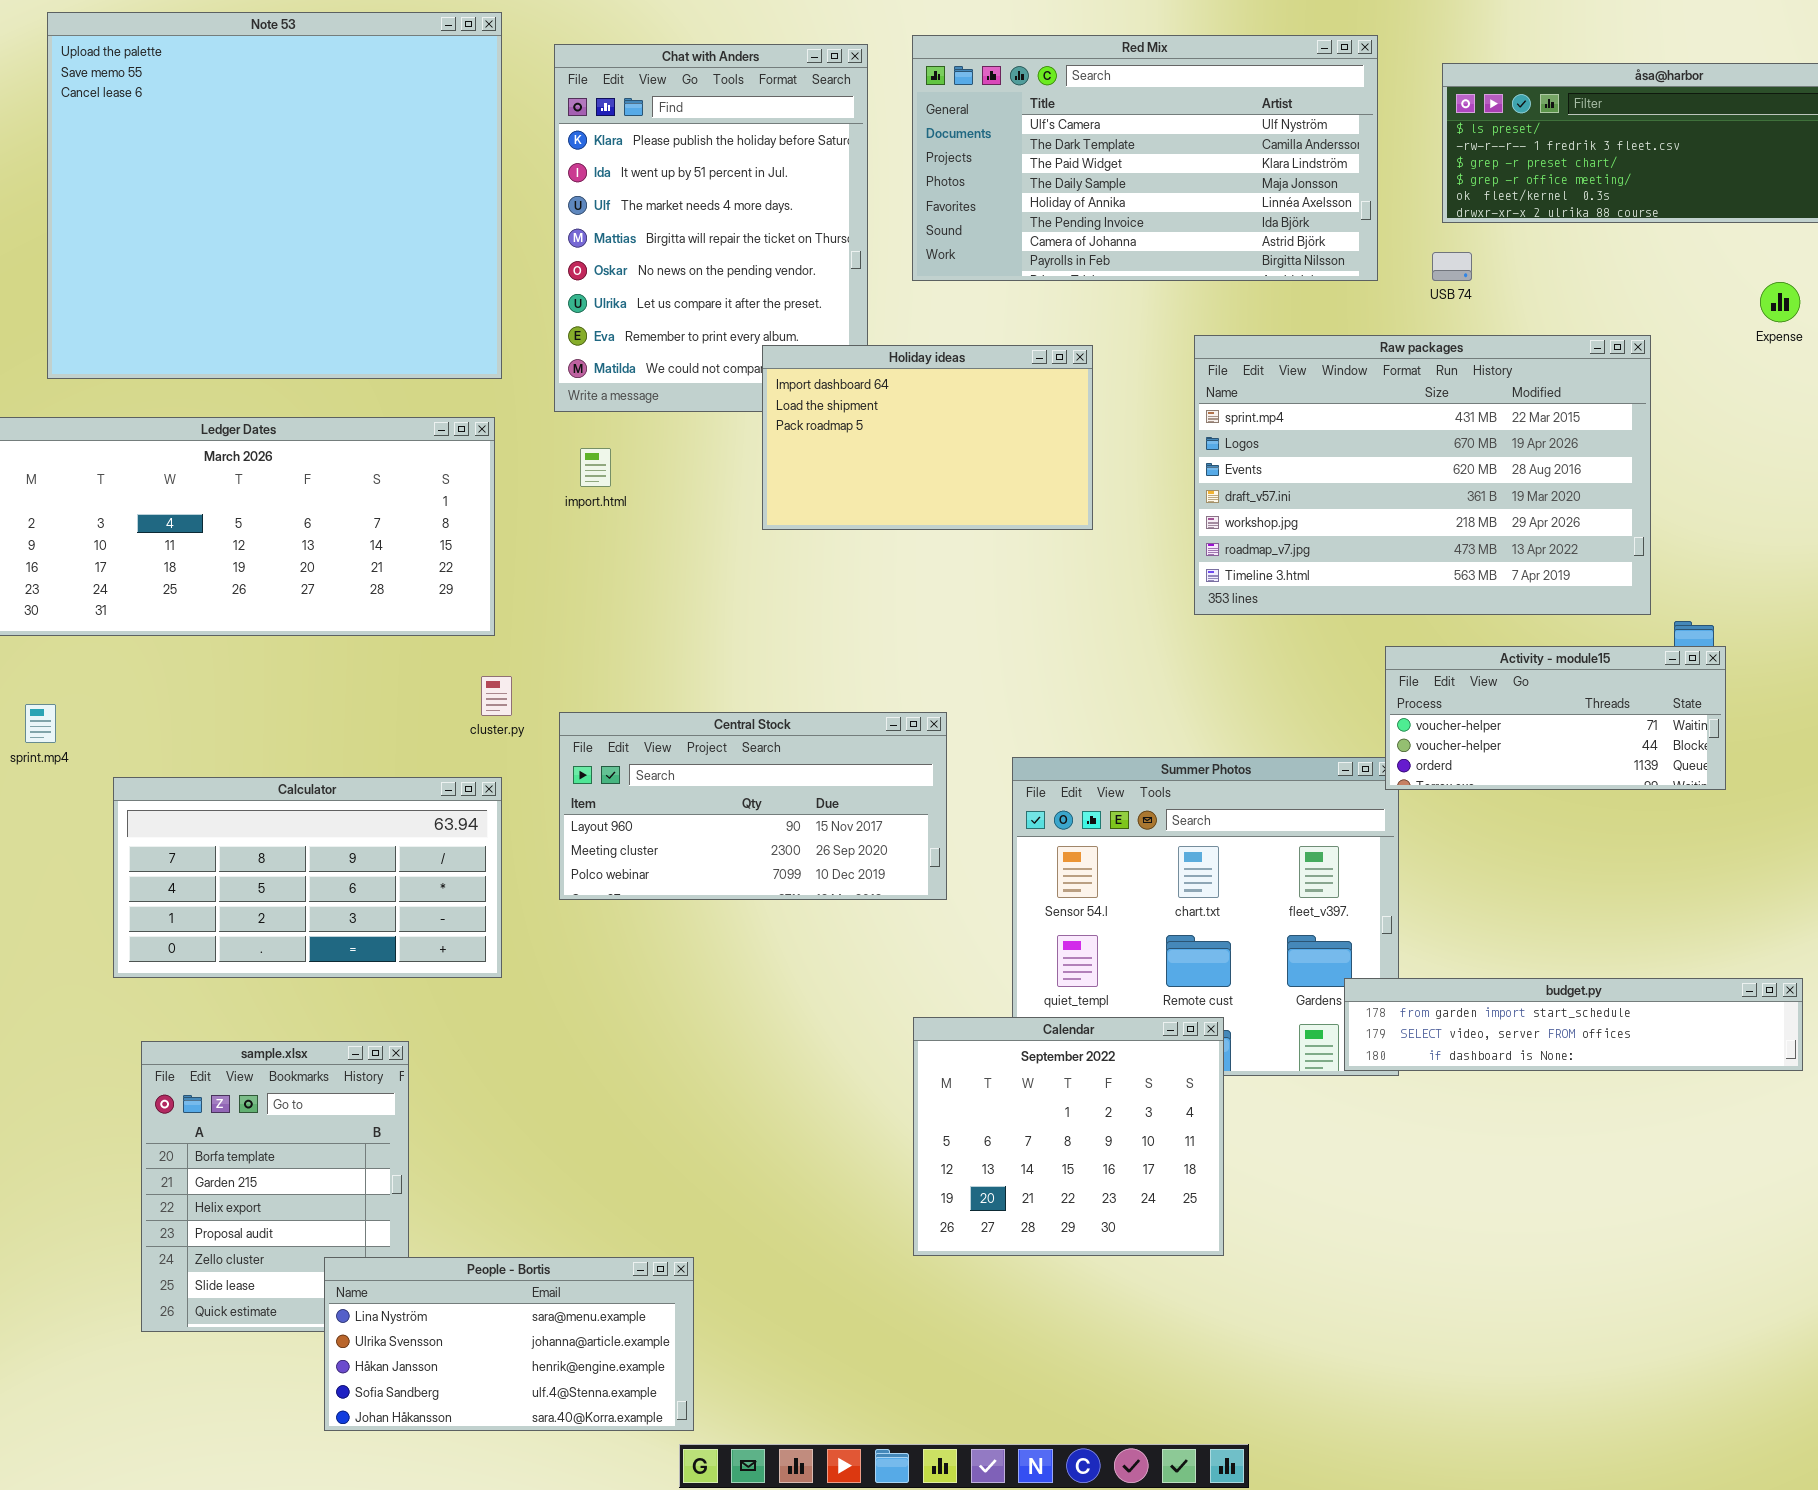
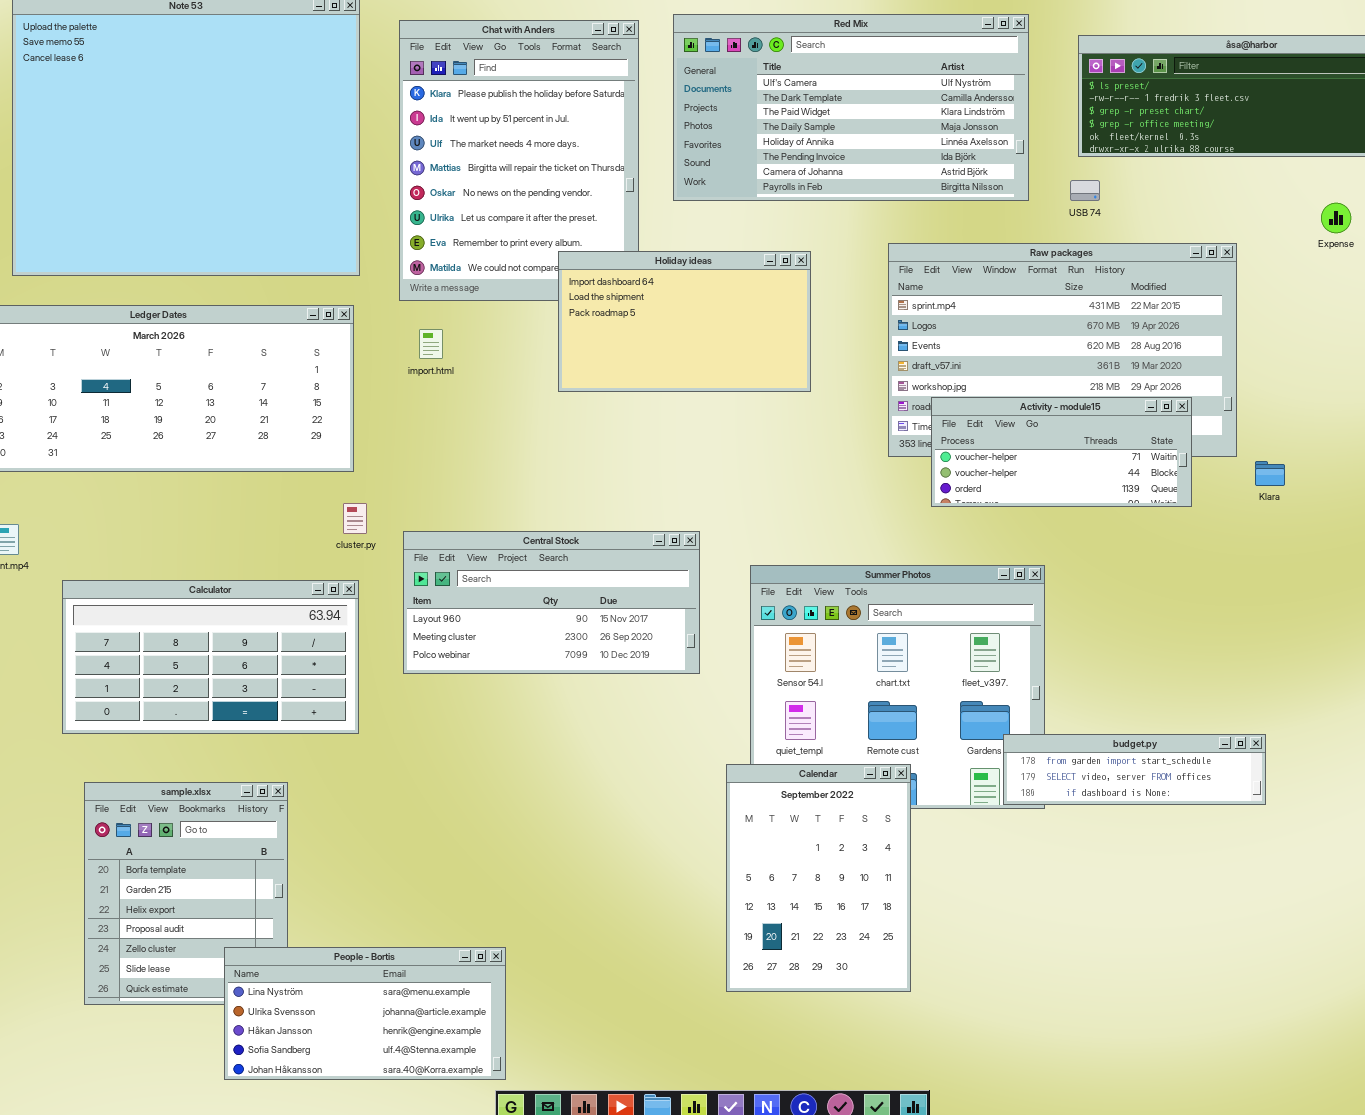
Activity - module15: [1385,646,1726,790] -> [931,397,1192,507], moved
budget.py: [1344,978,1803,1071] -> [1003,734,1266,805], resized
Calendar: [913,1017,1224,1256] -> [726,764,911,992], resized

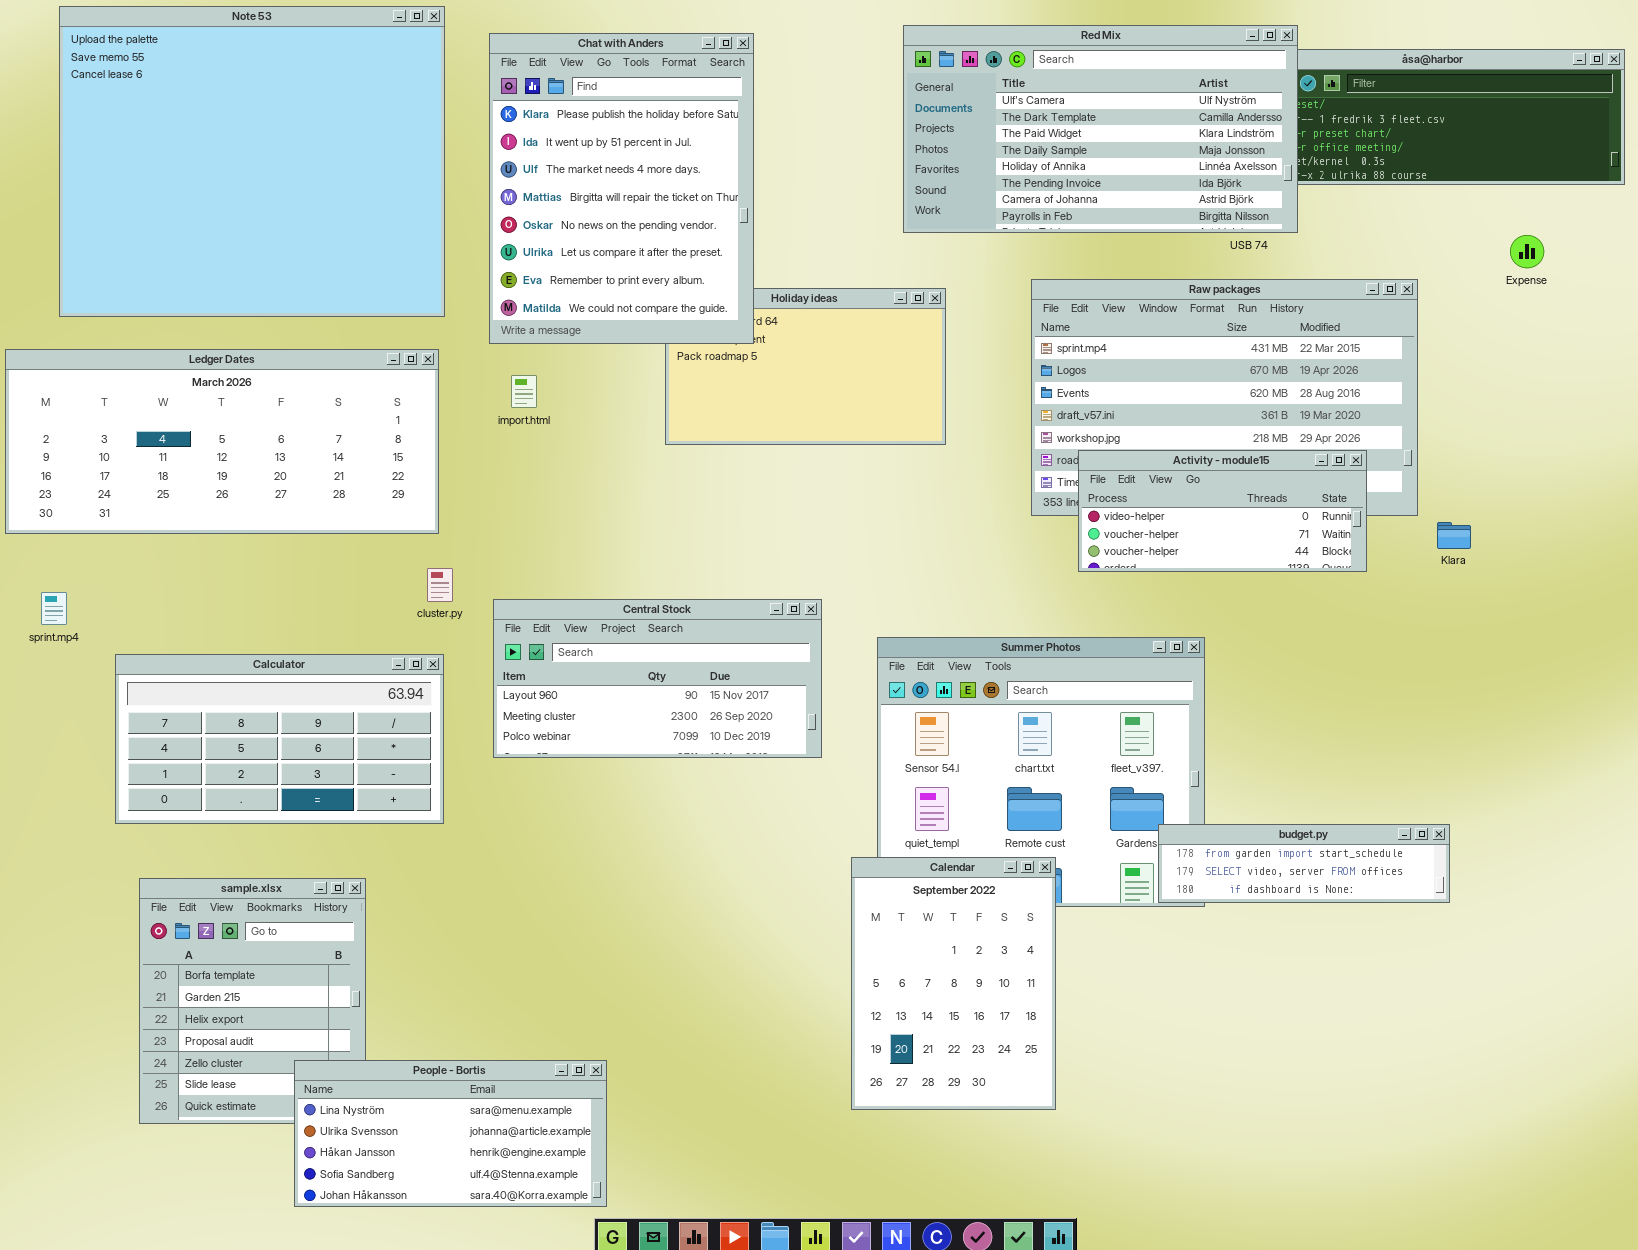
Red Mix: [673,14,1029,201] -> [903,25,1298,233], moved
Chat with Anders: [399,20,639,301] -> [489,33,754,344], raised
Activity - module15: [931,397,1192,507] -> [1078,450,1367,572], scrolled up 1 row

